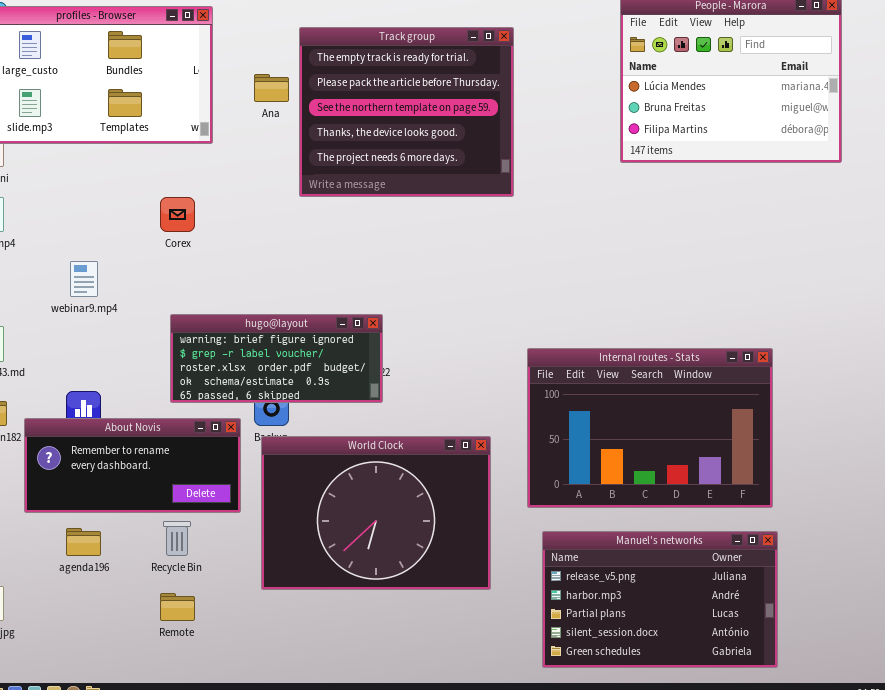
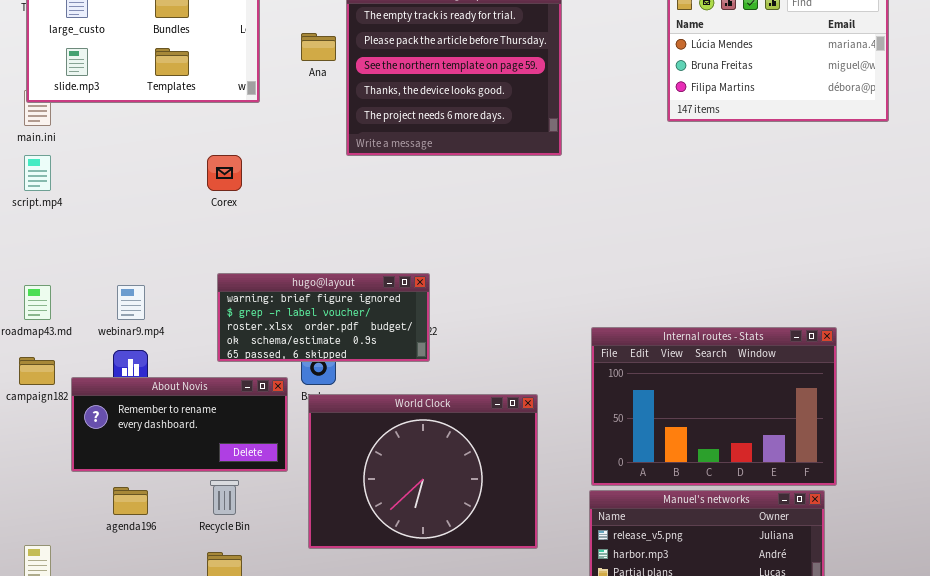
webinar9.mp4: [70,261,98,297] -> [117,285,145,320], moved
Internal routes - Stats: [527,348,773,508] -> [591,327,837,486], moved

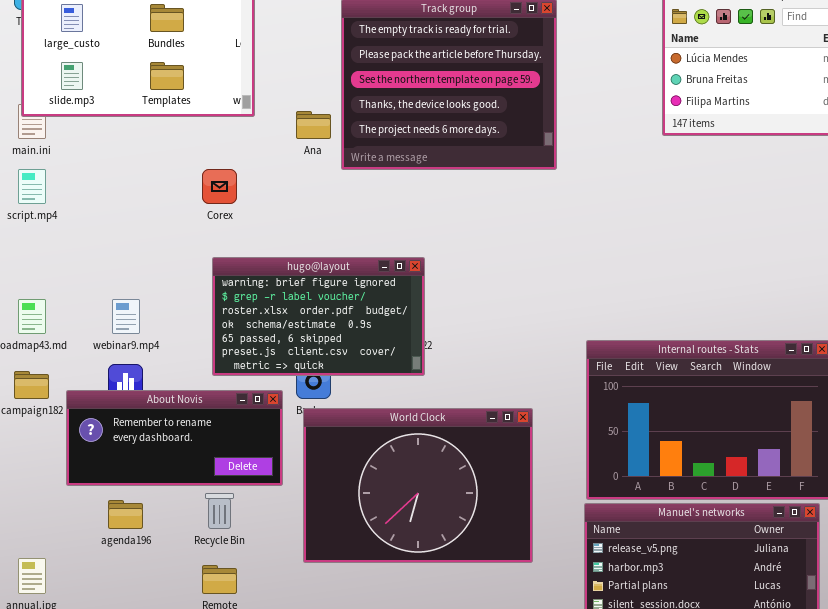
Ana: [301,33,336,61] -> [296,111,331,139], moved
hugo@layout: [217,273,430,362] -> [212,257,425,376], resized

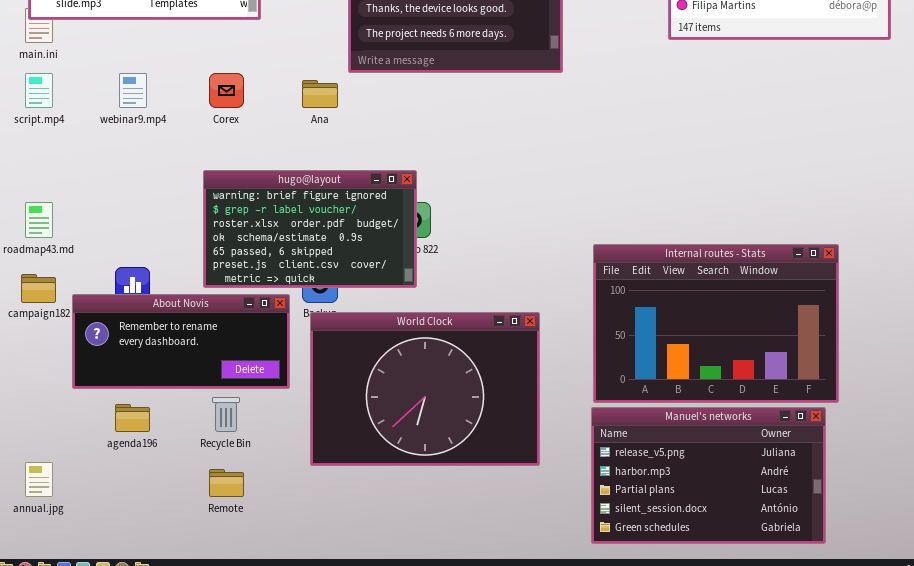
Ana: [296,111,331,139] -> [302,80,338,108], moved
hugo@layout: [212,257,425,376] -> [203,170,417,288], moved
webinar9.mp4: [112,299,140,334] -> [119,73,147,108], moved

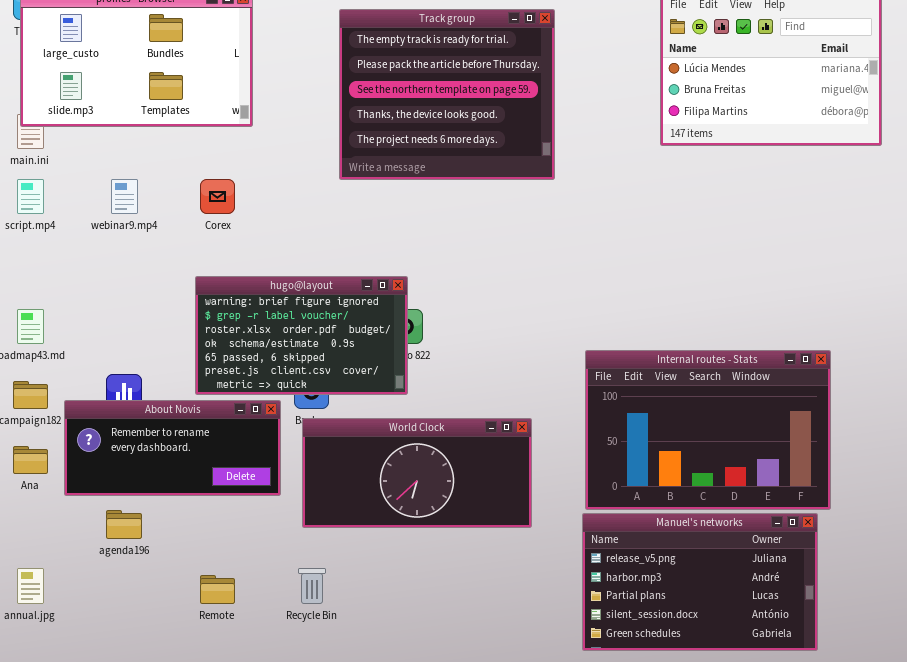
Ana: [302,80,338,108] -> [13,446,48,474], moved
World Clock: [310,312,540,466] -> [302,418,532,528], resized
Recycle Bin: [212,397,240,432] -> [298,568,326,604], moved

